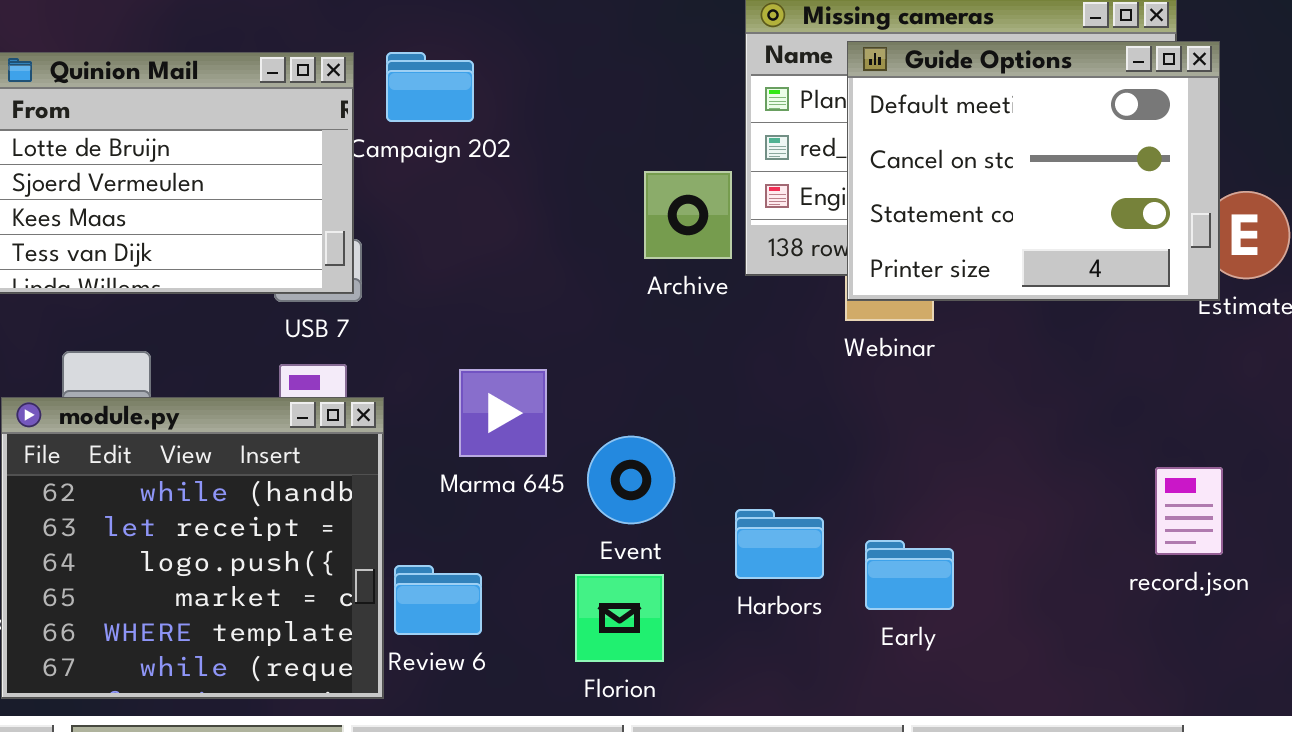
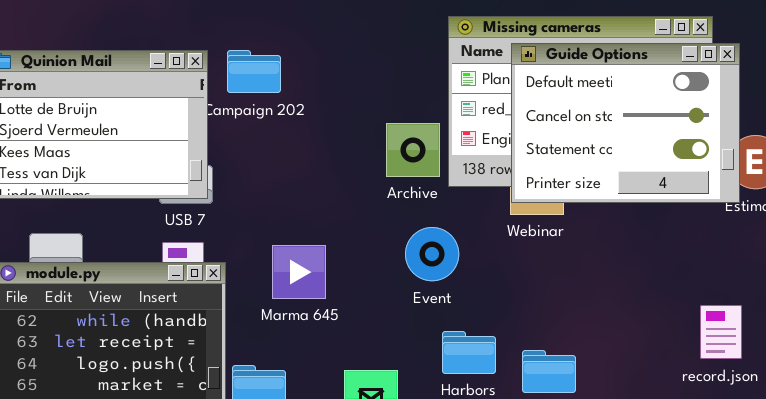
Event: [587,436,675,524] -> [405,227,459,281], moved

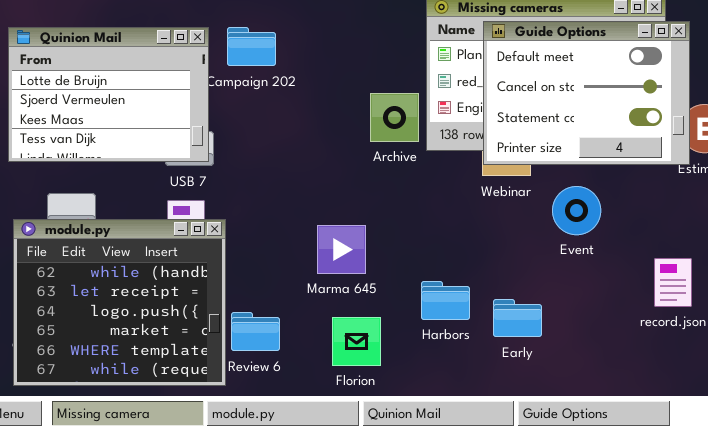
Event: [405,227,459,281] -> [552,186,601,235], moved
Marma 645: [272,245,326,299] -> [317,225,366,274], moved

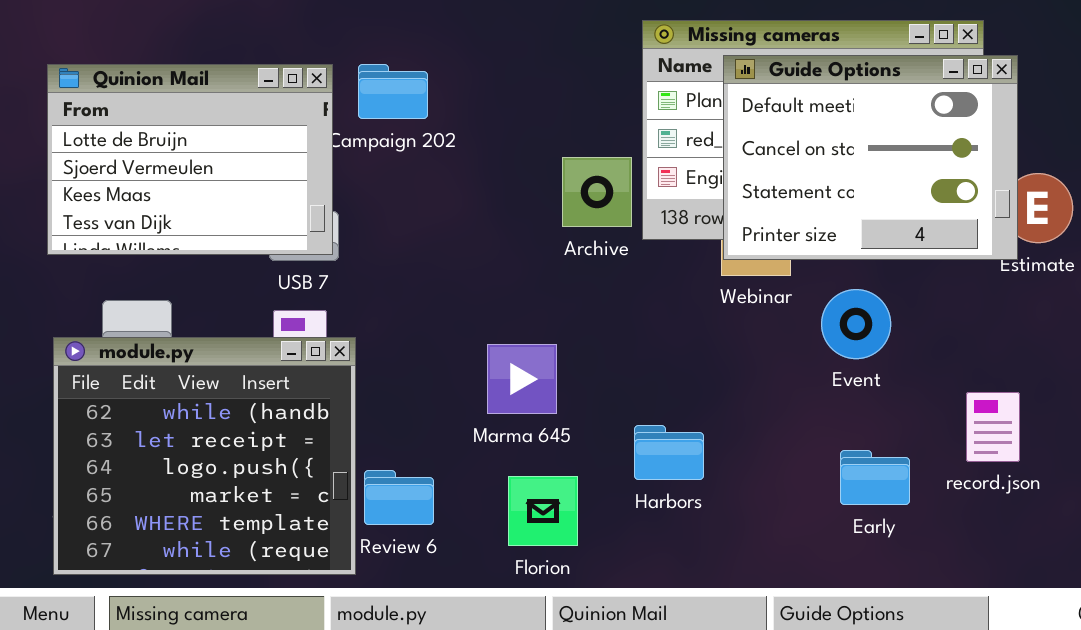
Early: [493,299,542,337] -> [840,450,910,505], moved

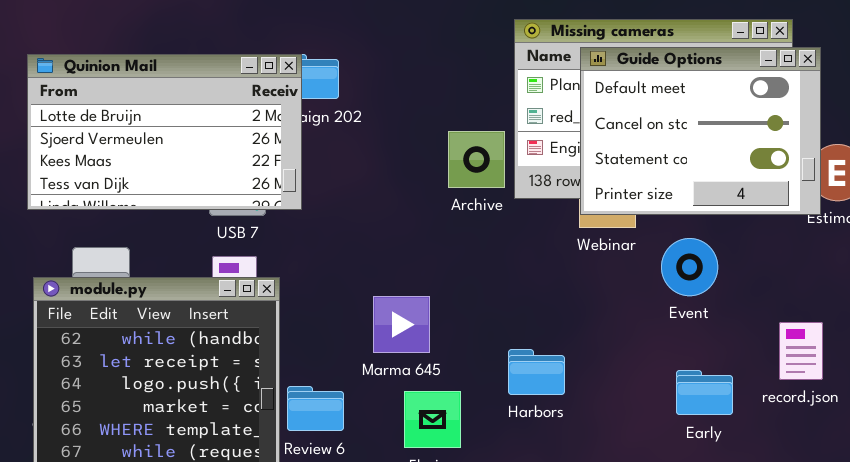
Quinion Mail: [47,64,333,255] -> [27,54,302,210], resized
Marma 645: [487,344,557,414] -> [373,296,430,353], moved

